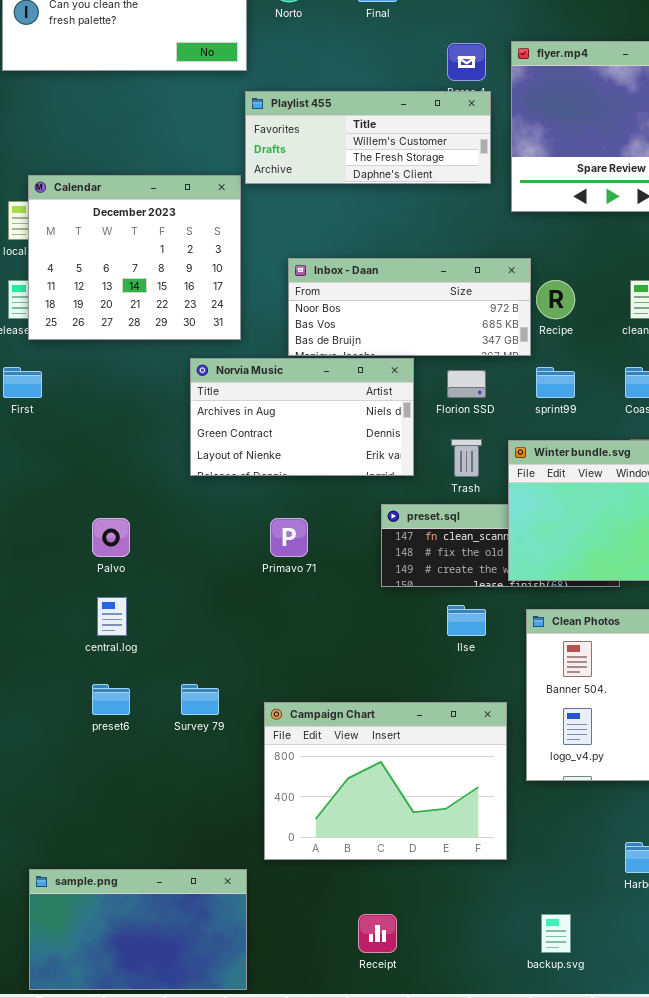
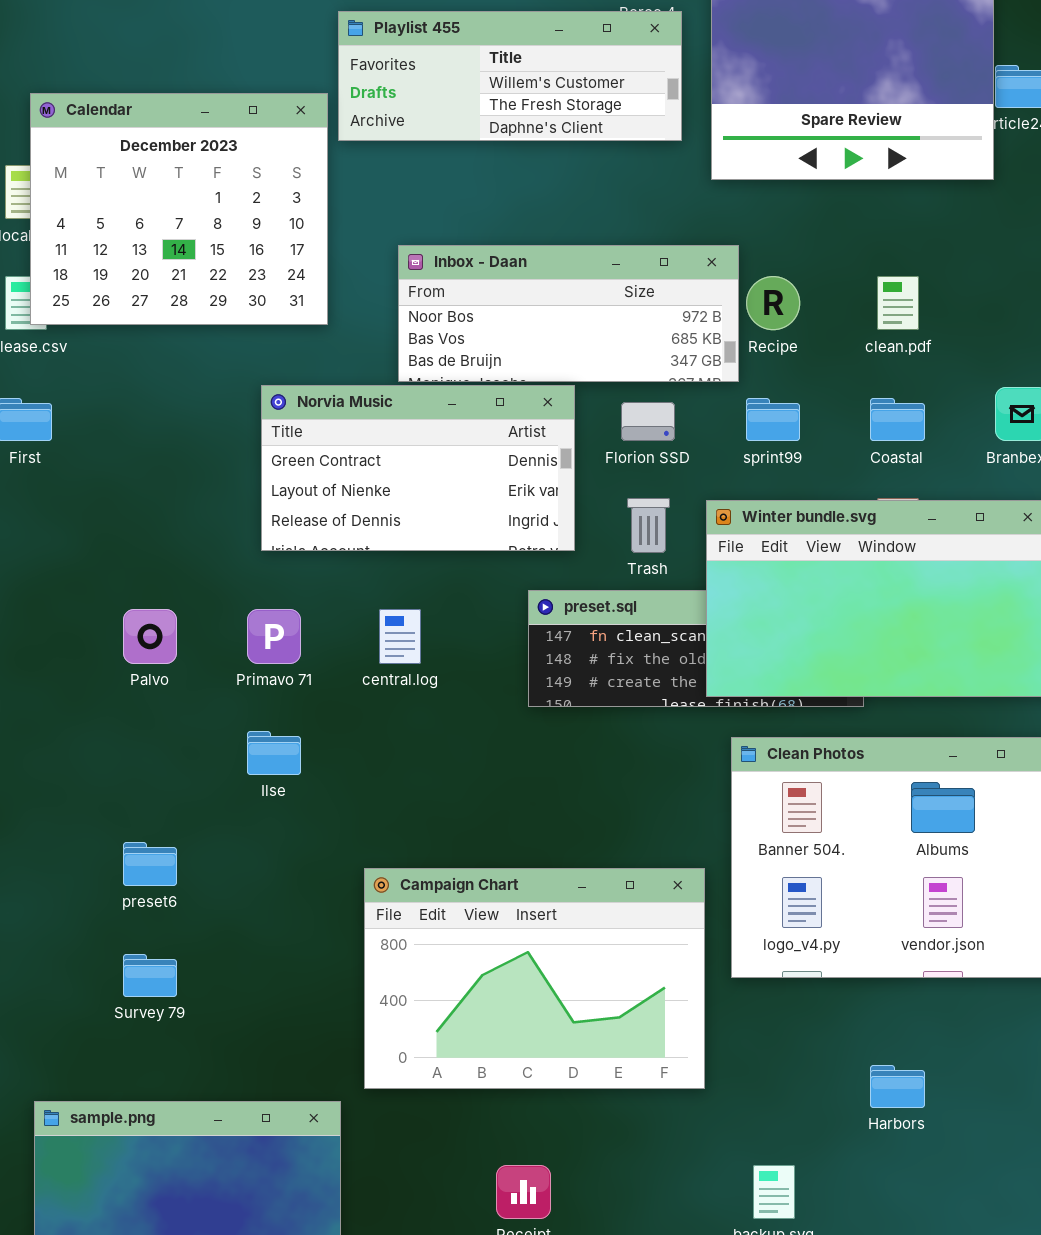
Calendar: [28,175,241,340] -> [30,93,328,325], moved
Norvia Music: [190,358,414,476] -> [261,385,575,551], scrolled down 1 row
Primavo 71: [270,518,308,557] -> [247,609,301,664], moved
central.log: [97,597,127,636] -> [379,609,421,664], moved
Ilse: [447,605,486,636] -> [247,731,301,775], moved
Survey 79: [181,684,219,715] -> [123,954,177,997], moved

